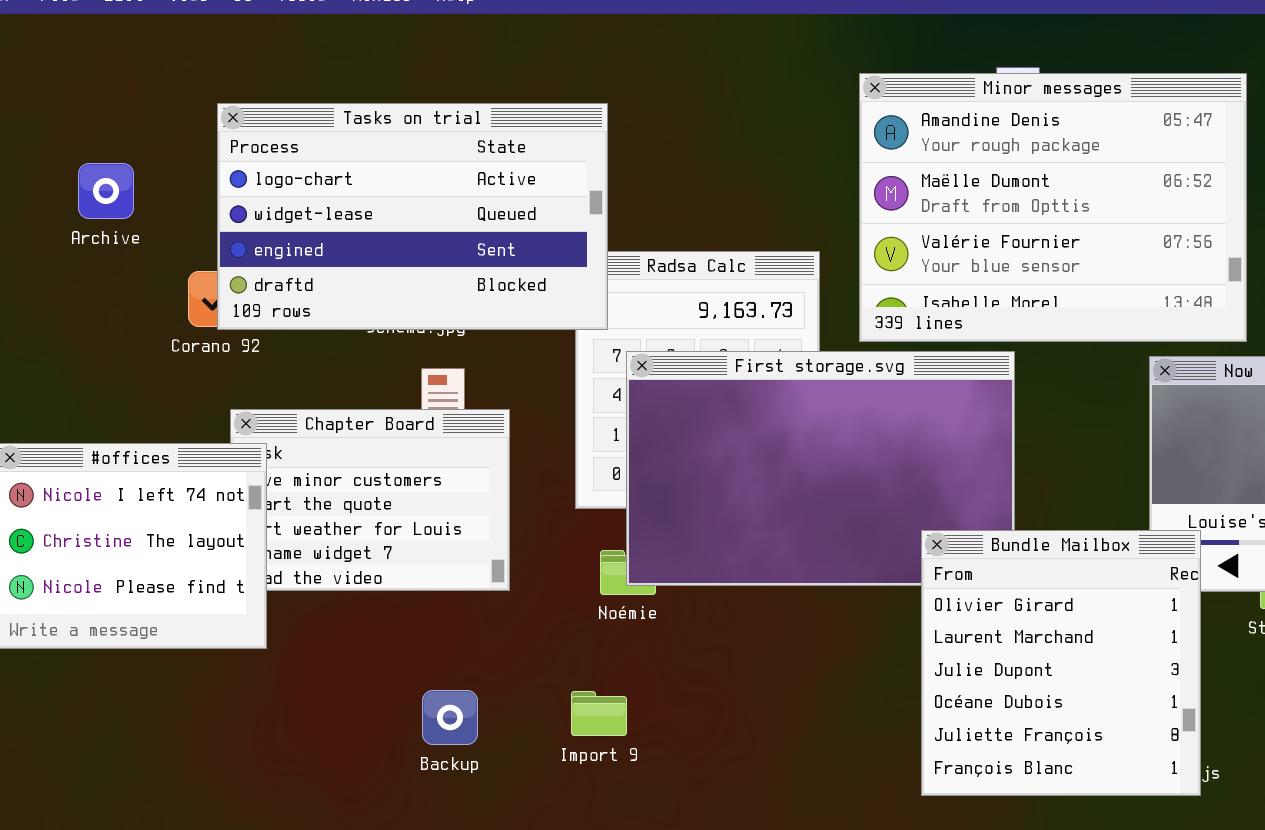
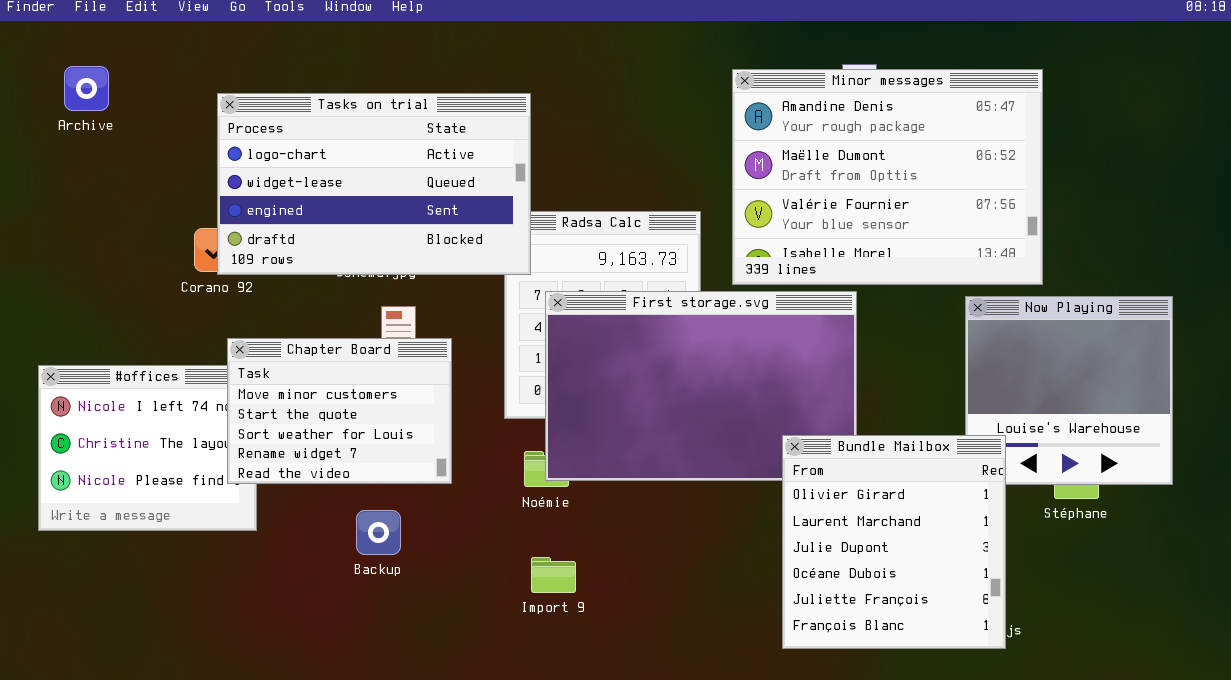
Archive: [78,163,134,219] -> [64,66,109,111], moved
Chapter Board: [230,409,510,591] -> [227,338,452,484], raised
Backup: [422,690,478,745] -> [356,510,401,555], moved
Import 9: [571,691,627,736] -> [531,557,576,593], moved

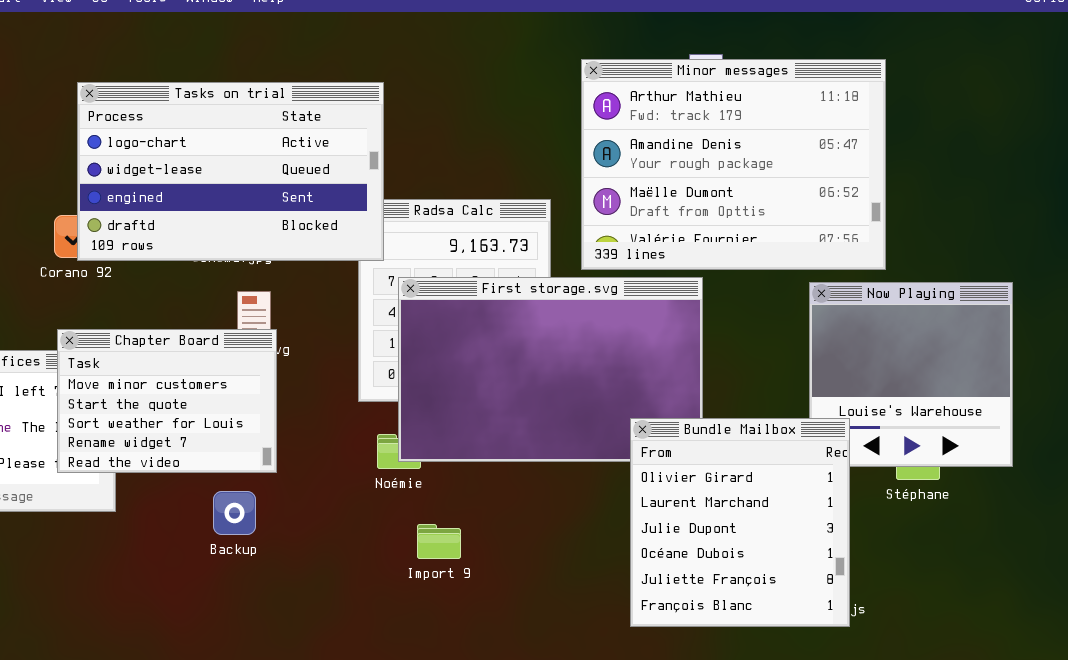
Minor messages: [732,69,1043,285] -> [581,59,886,270], scrolled up 1 row
Chapter Board: [227,338,452,484] -> [57,329,277,473], moved
Import 9: [531,557,576,593] -> [417,524,461,559], moved

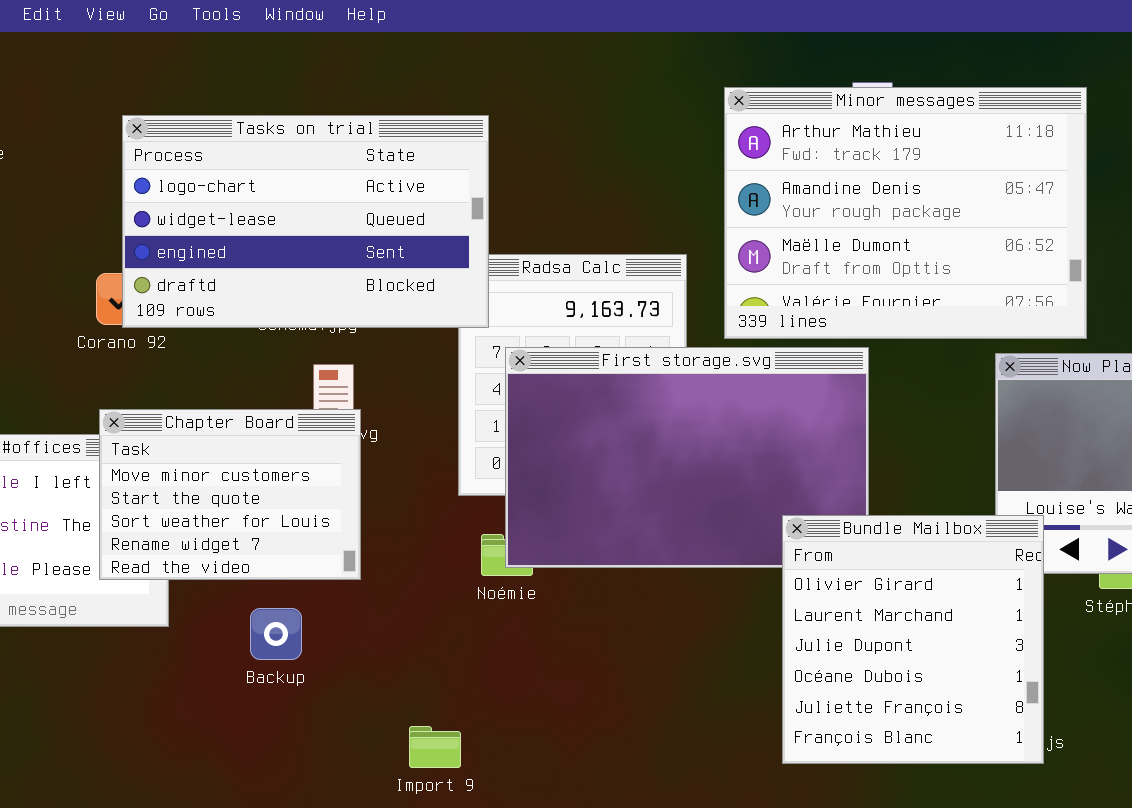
Backup: [213,491,256,535] -> [250,608,302,660], moved
Import 9: [417,524,461,559] -> [409,726,461,768], moved

